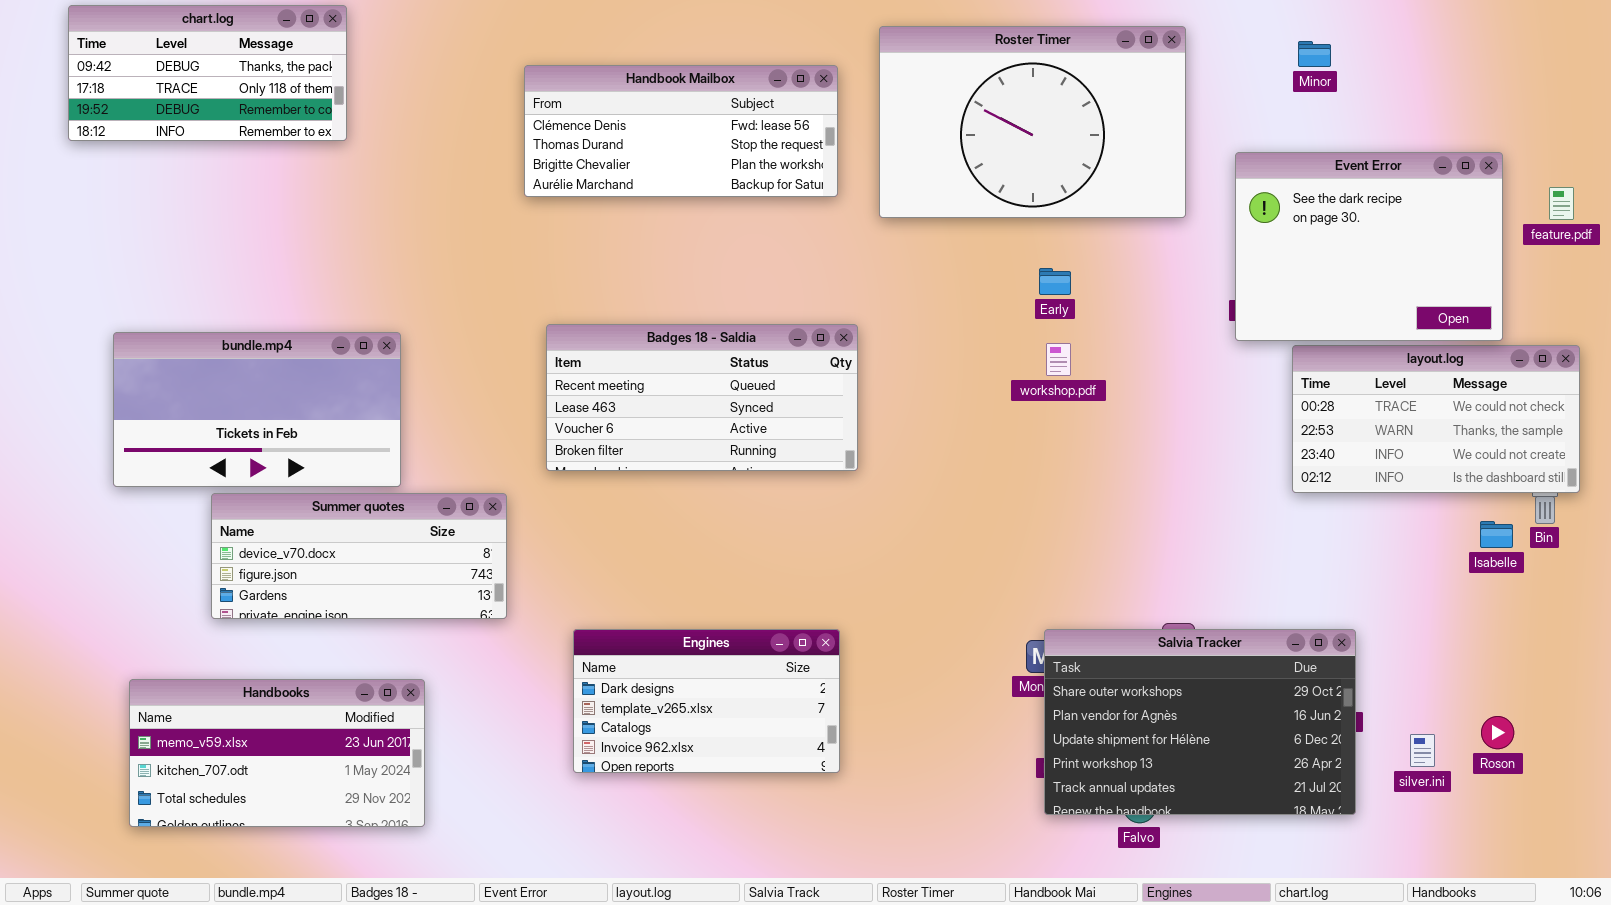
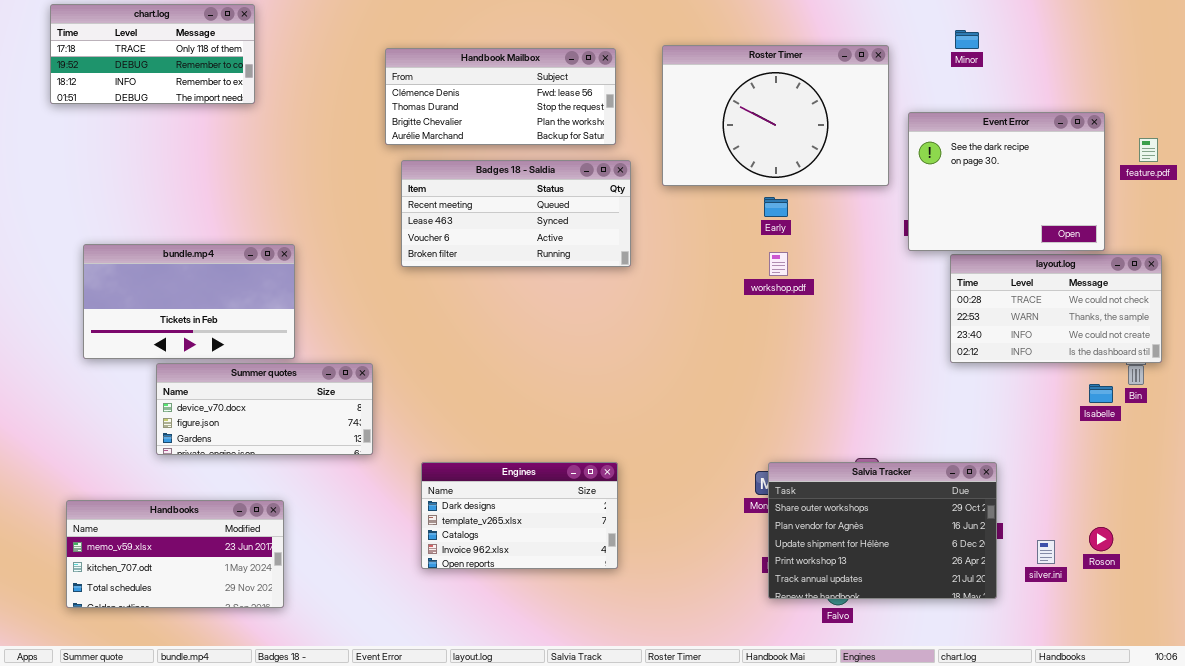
chart.log: [68,5,347,141] -> [50,4,255,104], scrolled down 1 row
Roster Timer: [879,26,1186,218] -> [662,45,889,186], moved
Badges 18 - Saldia: [546,324,858,471] -> [401,160,631,267], moved
Handbooks: [129,679,425,827] -> [66,500,284,608], moved

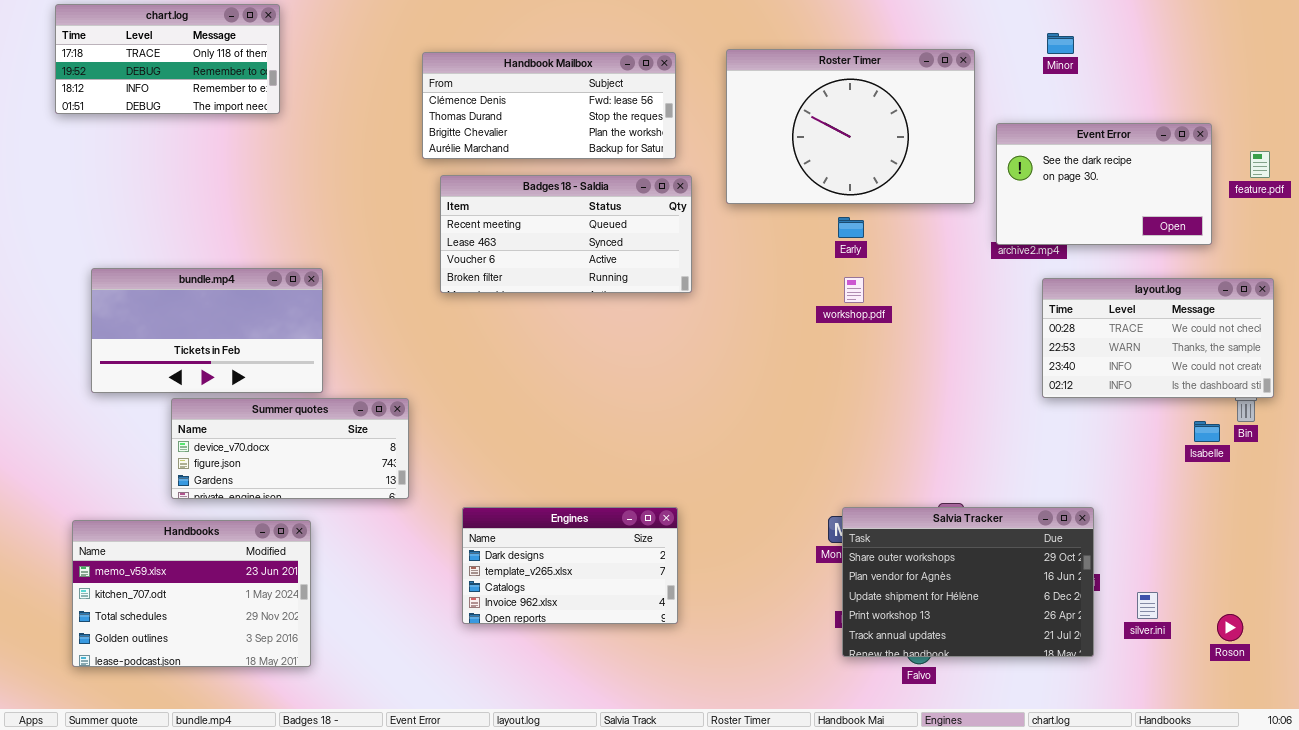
Event Error: [908,112,1105,251] -> [996,123,1212,245], resized
Handbooks: [66,500,284,608] -> [72,520,311,667], resized
Roson: [1089,527,1113,551] -> [1217,614,1243,641], moved

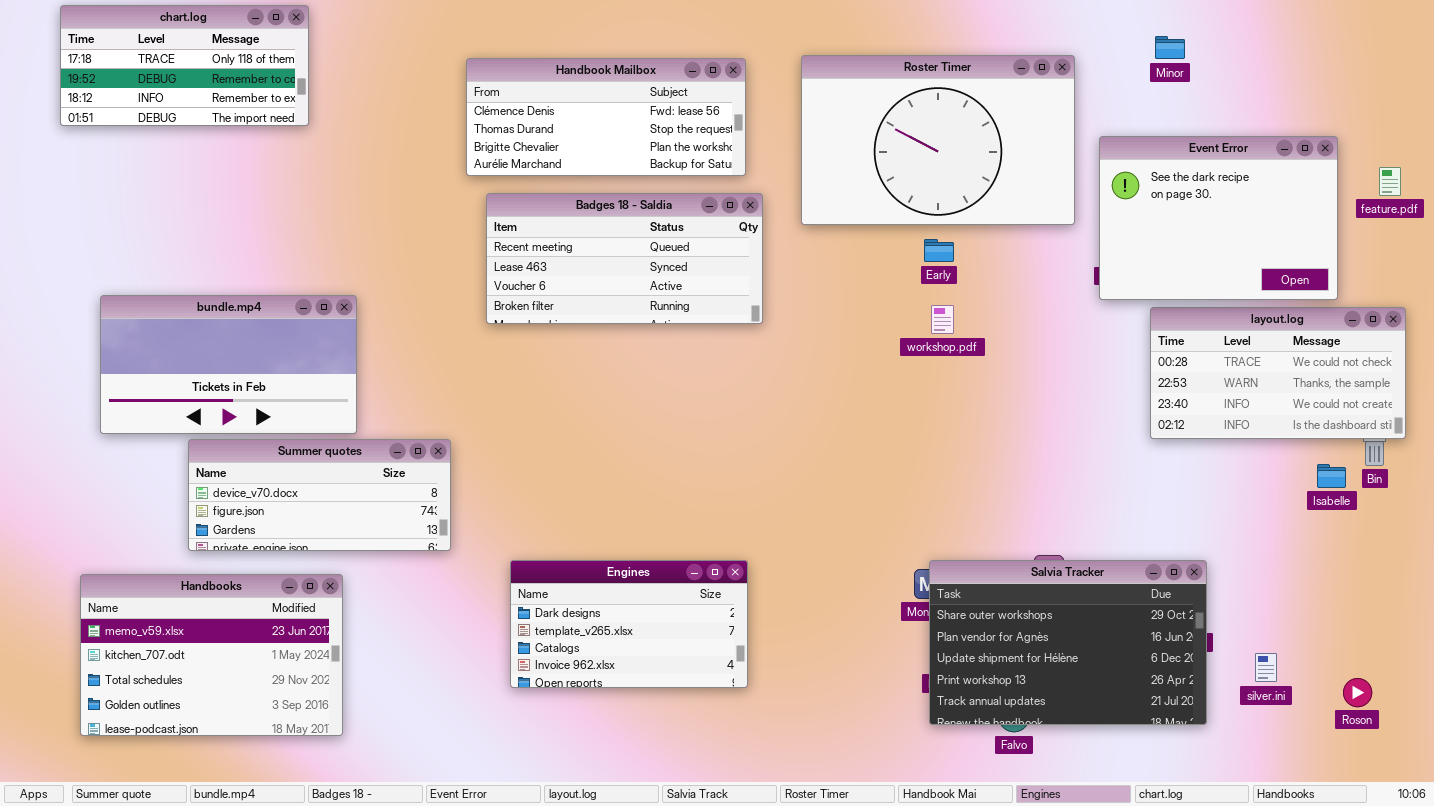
Event Error: [996,123,1212,245] -> [1099,136,1338,300], resized

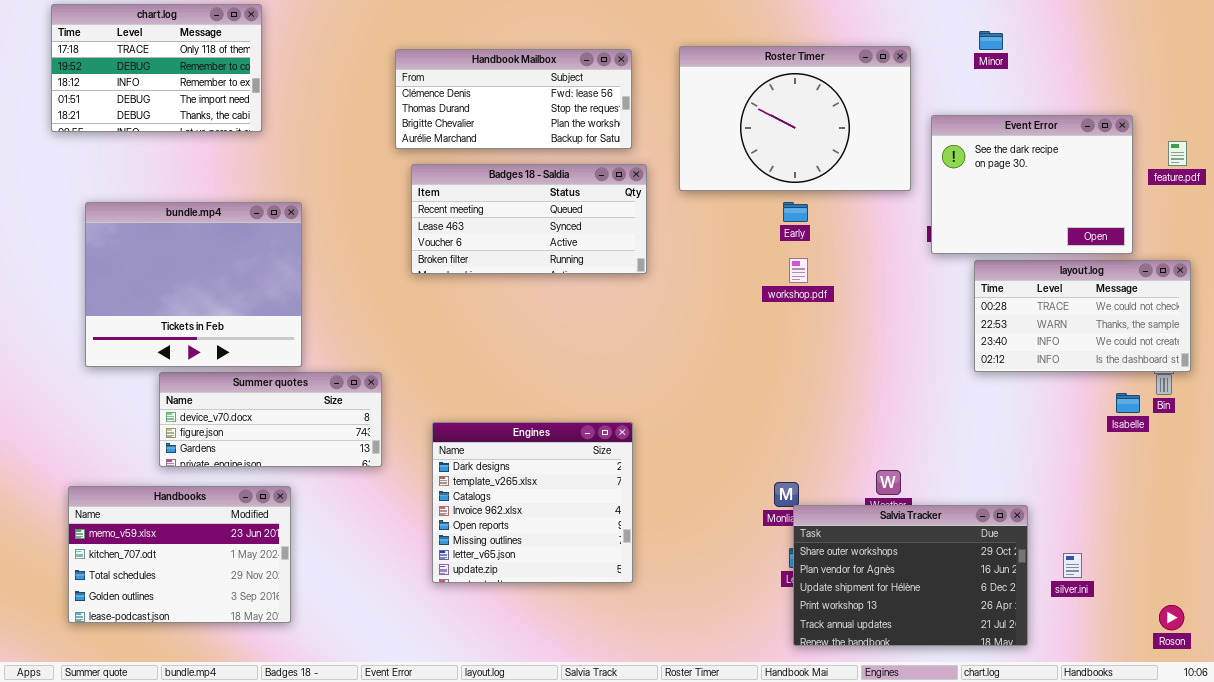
chart.log: [60,5,309,126] -> [51,4,262,132], resized
bundle.mp4: [100,295,357,434] -> [85,202,302,367], resized
Engines: [510,560,748,688] -> [432,422,633,583], resized
Salvia Tracker: [929,560,1207,725] -> [793,505,1028,646], moved
Roson: [1343,678,1372,707] -> [1159,605,1184,630], moved

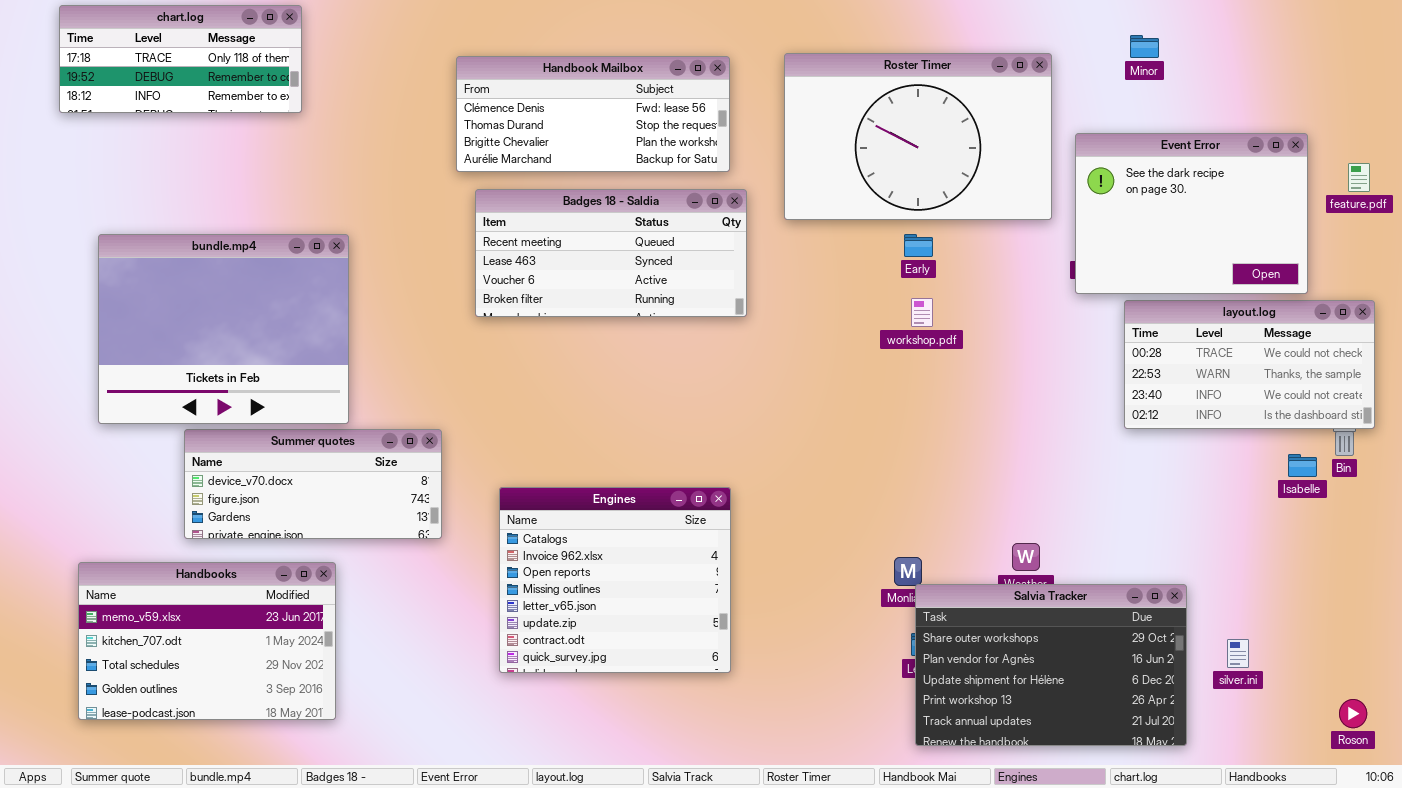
chart.log: [51,4,262,132] -> [59,5,302,113], resized
Engines: [432,422,633,583] -> [499,487,731,673], scrolled down 2 rows

